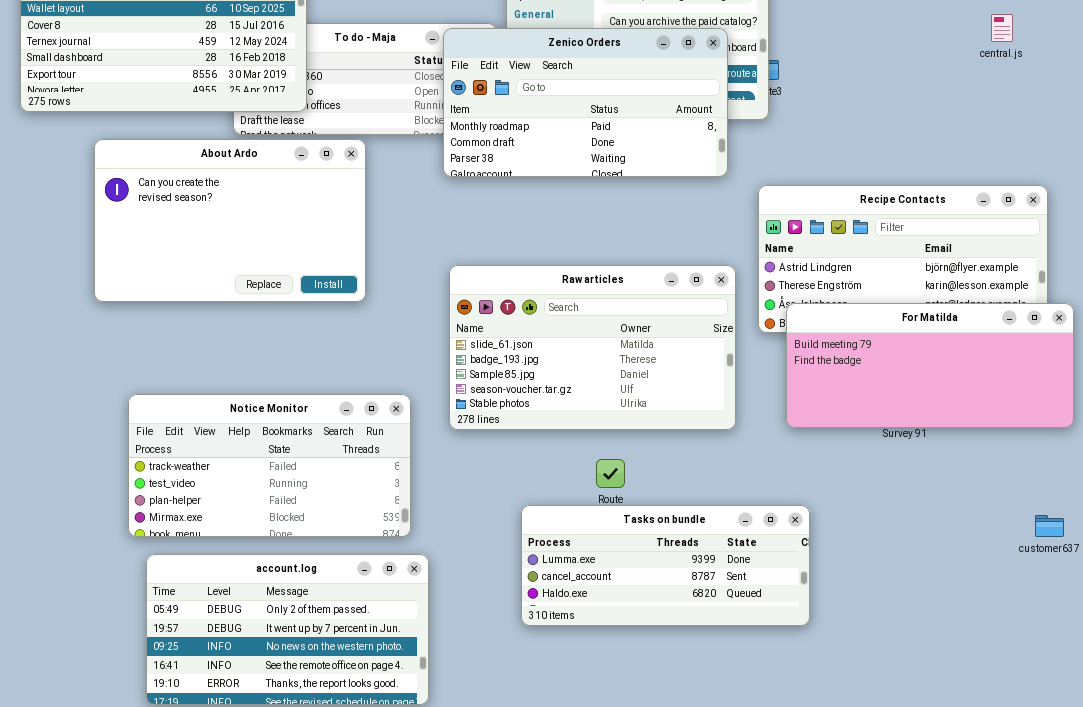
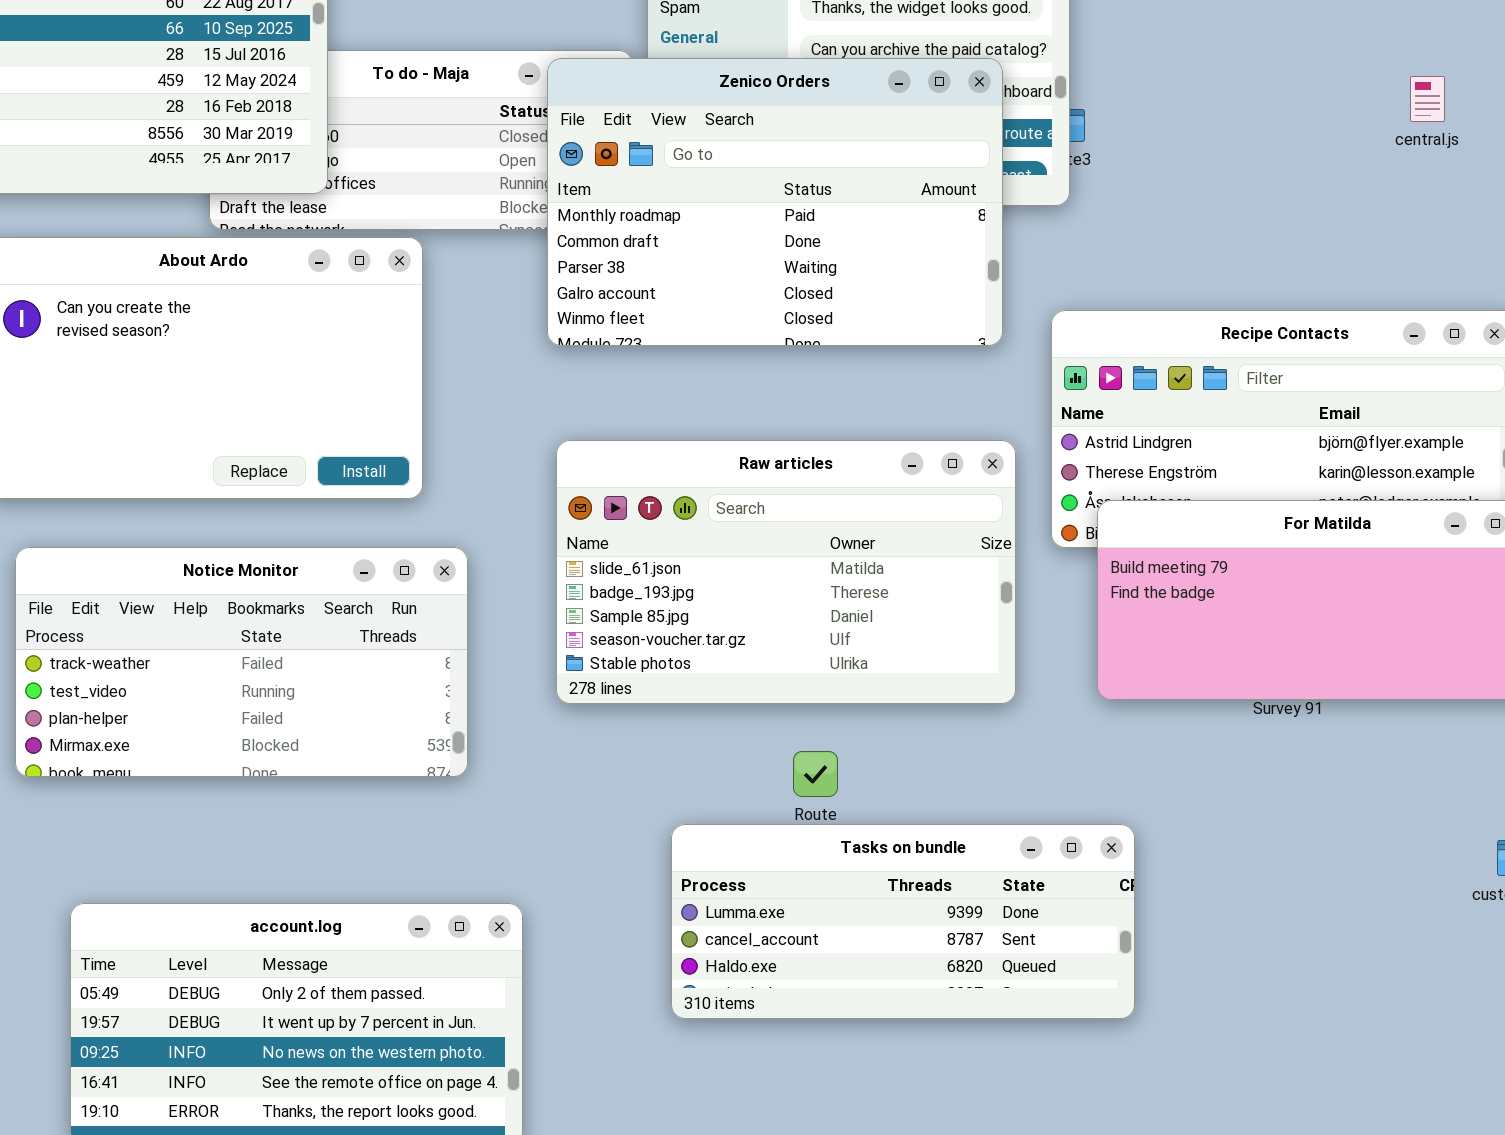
central.js: [991,14,1013,42] -> [1410,76,1445,122], moved
Zenico Orders: [443,28,728,177] -> [547,58,1003,346], resized
Notice Monitor: [128,394,411,537] -> [15,547,468,777], moved

